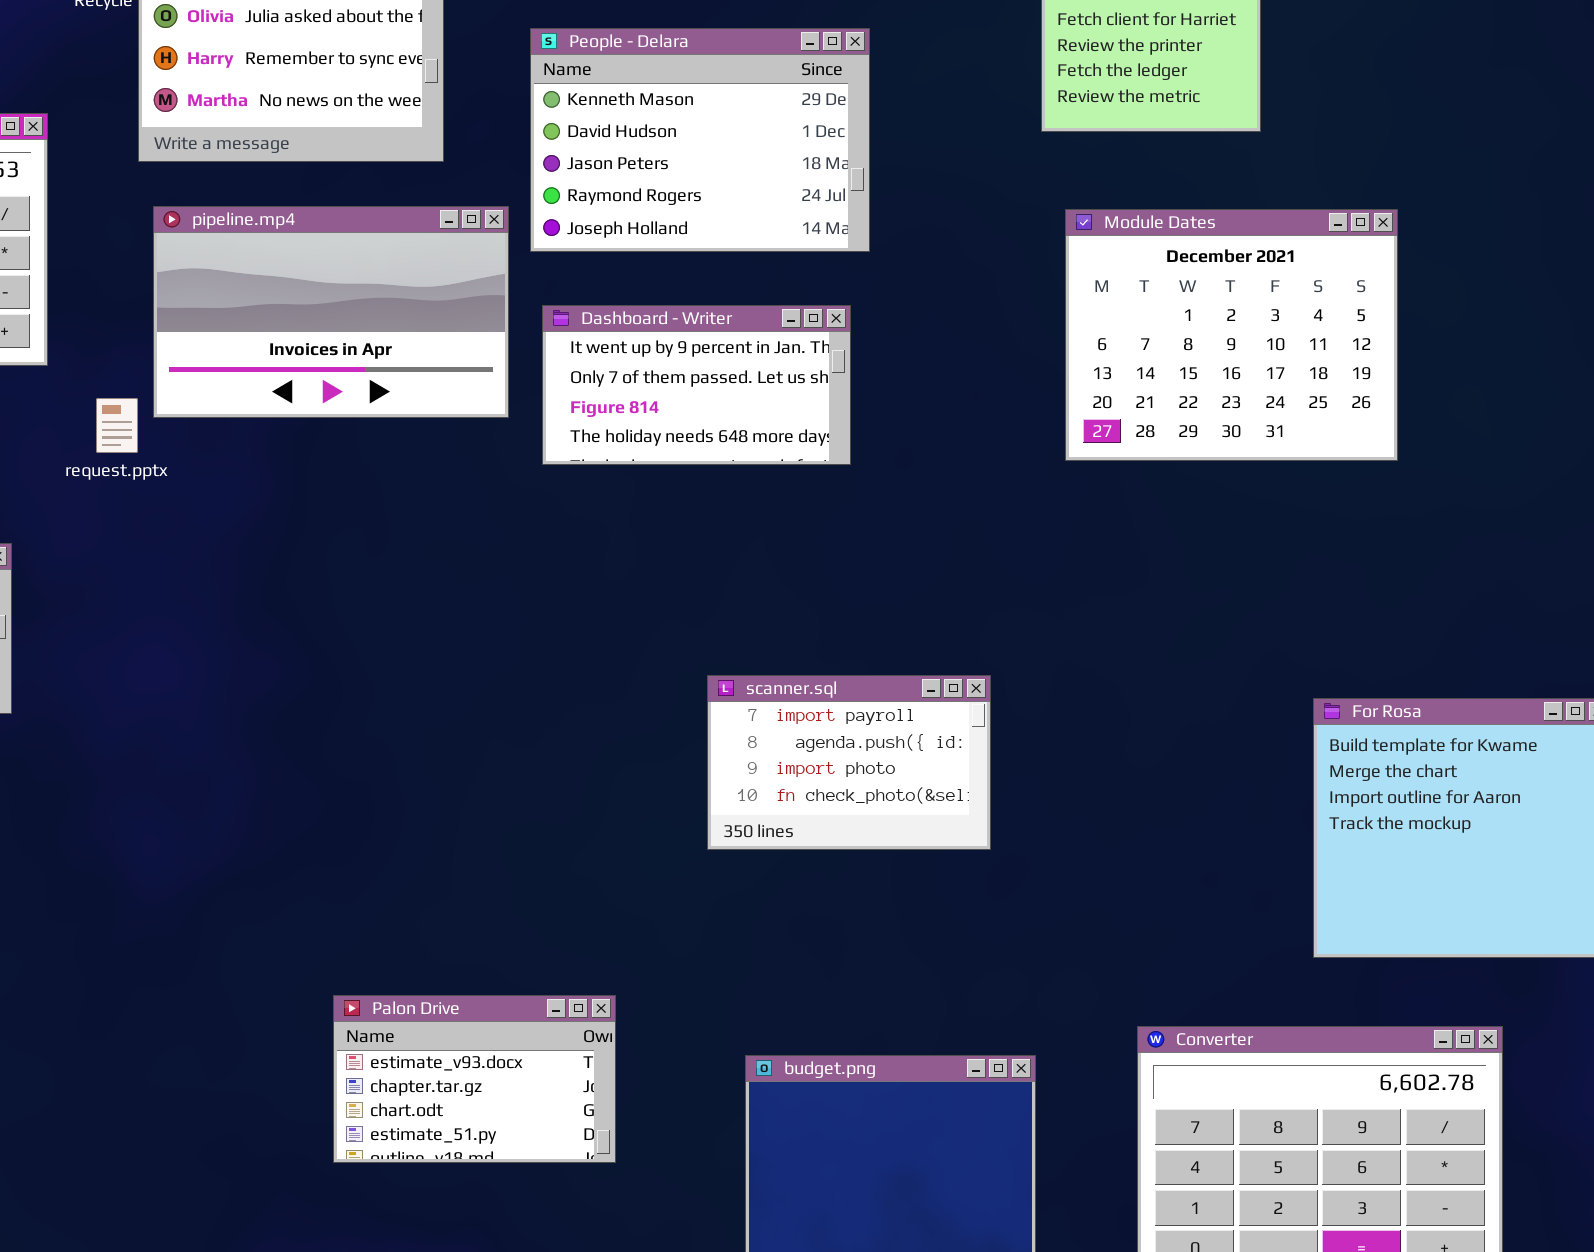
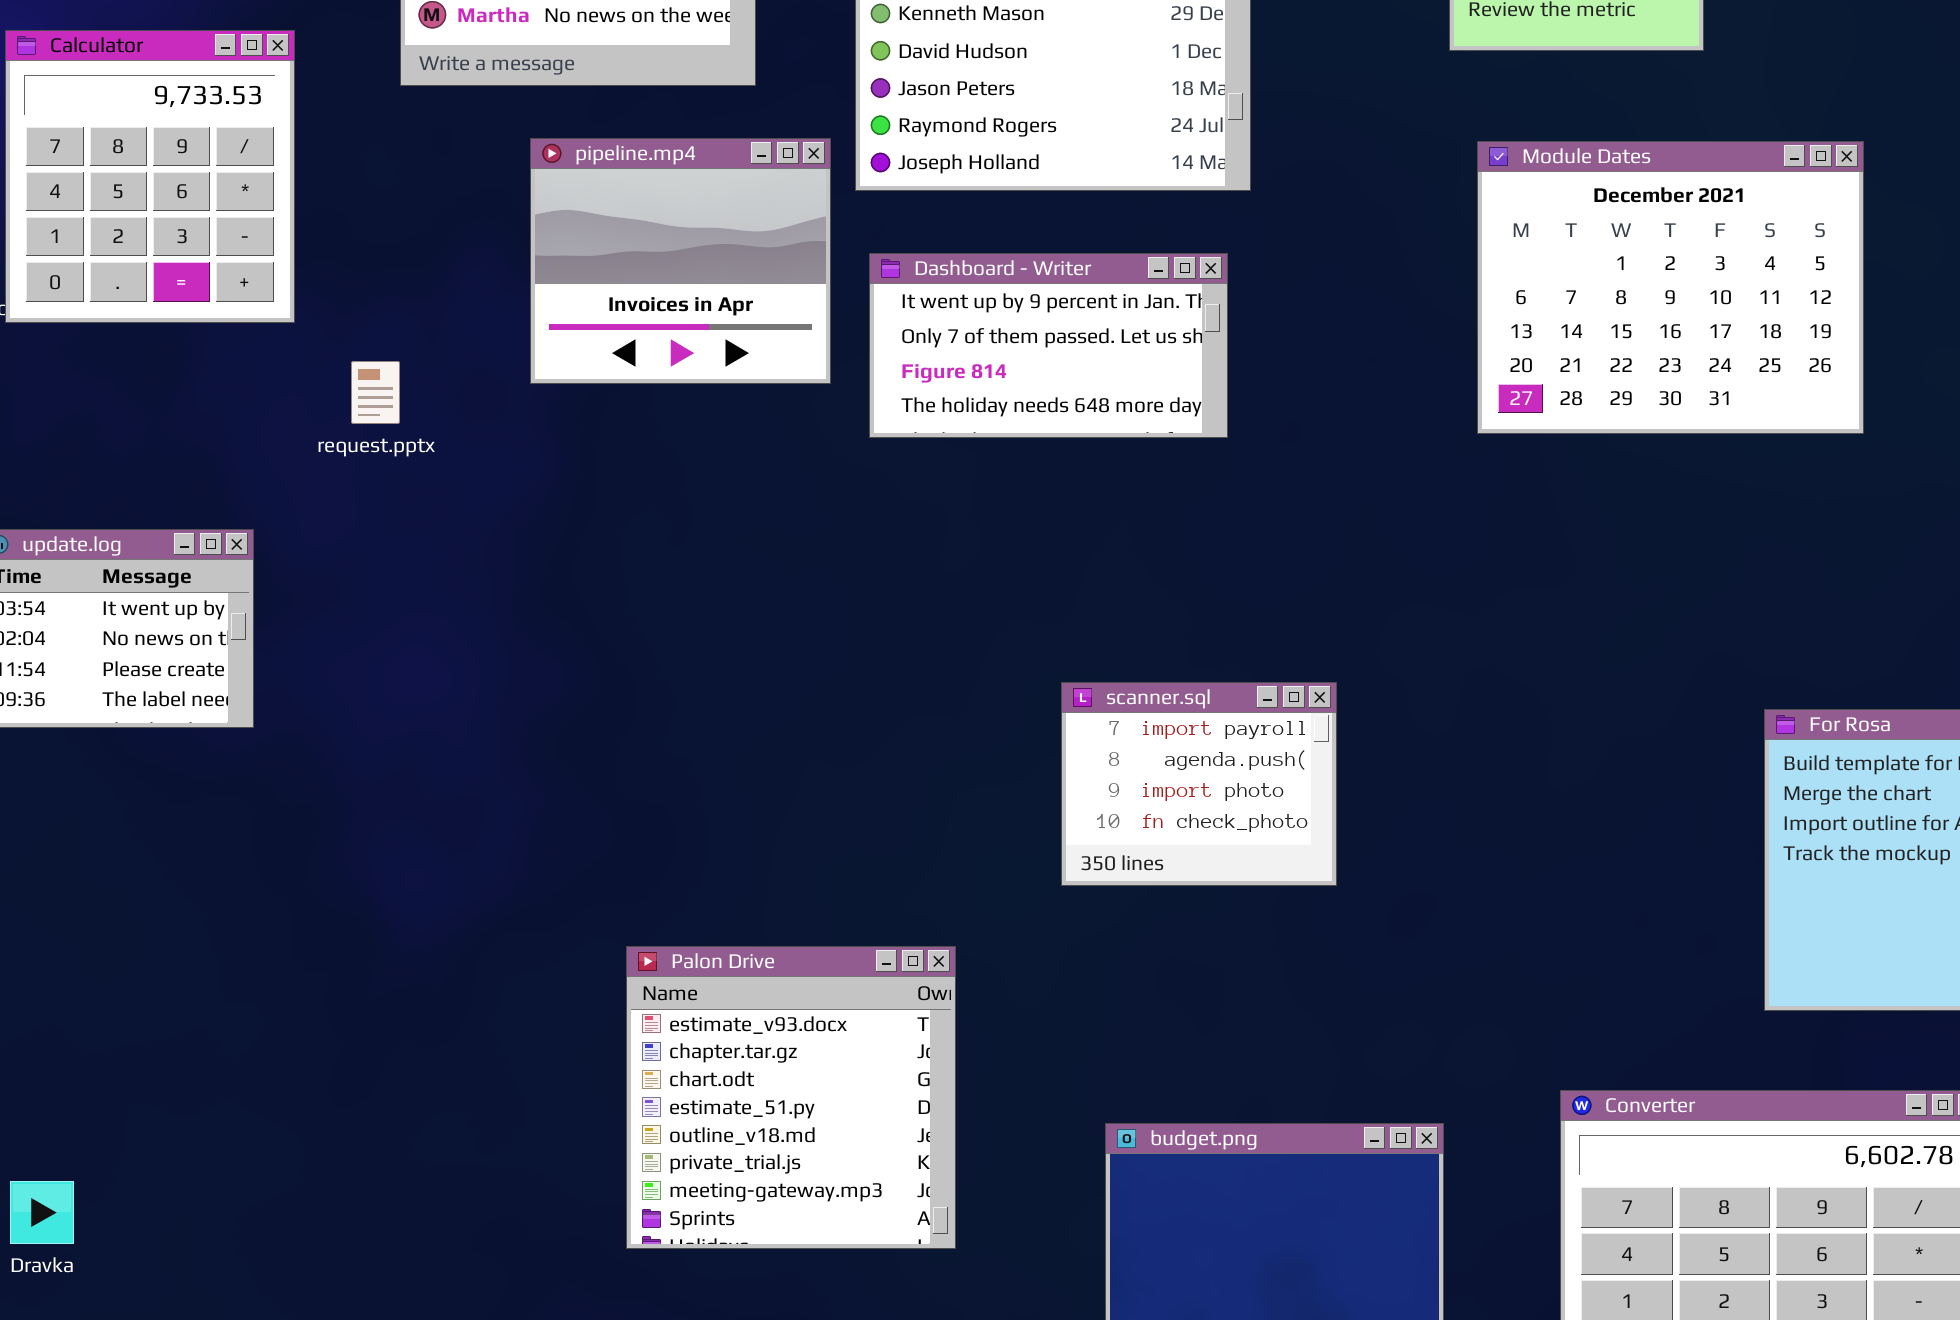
pipeline.mp4: [153,206,509,418] -> [530,138,831,384], resized
scanner.sql: [707,675,991,850] -> [1061,682,1337,886], resized
Palon Drive: [333,995,616,1163] -> [626,946,956,1249], resized

